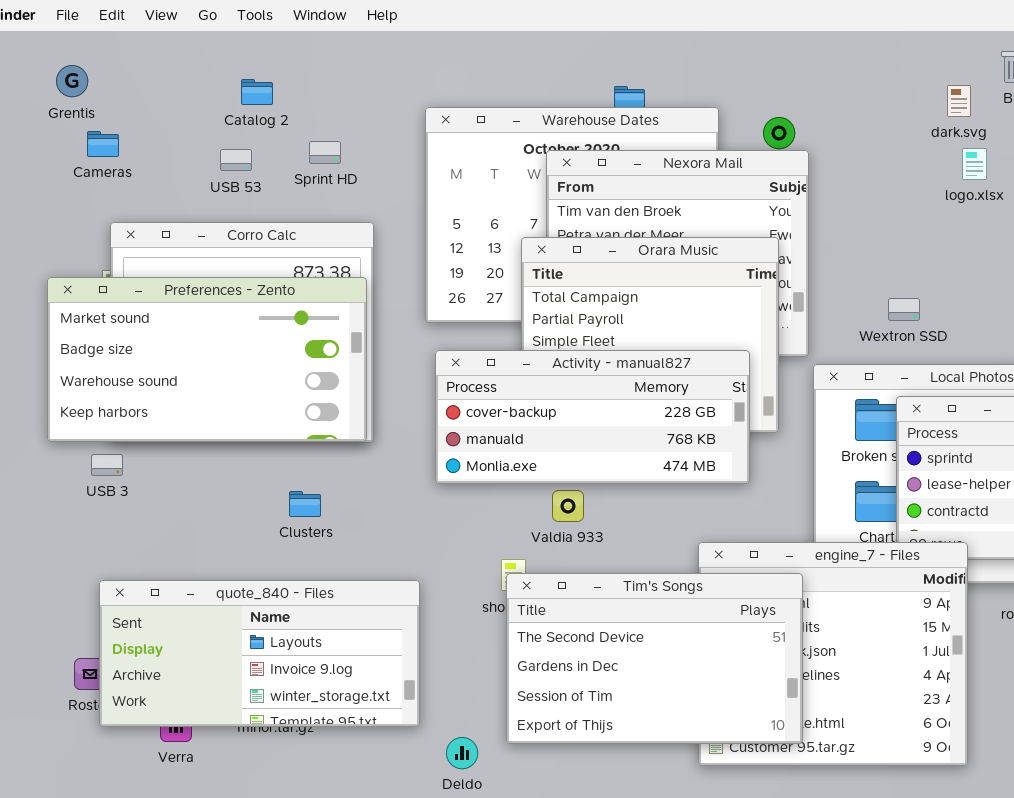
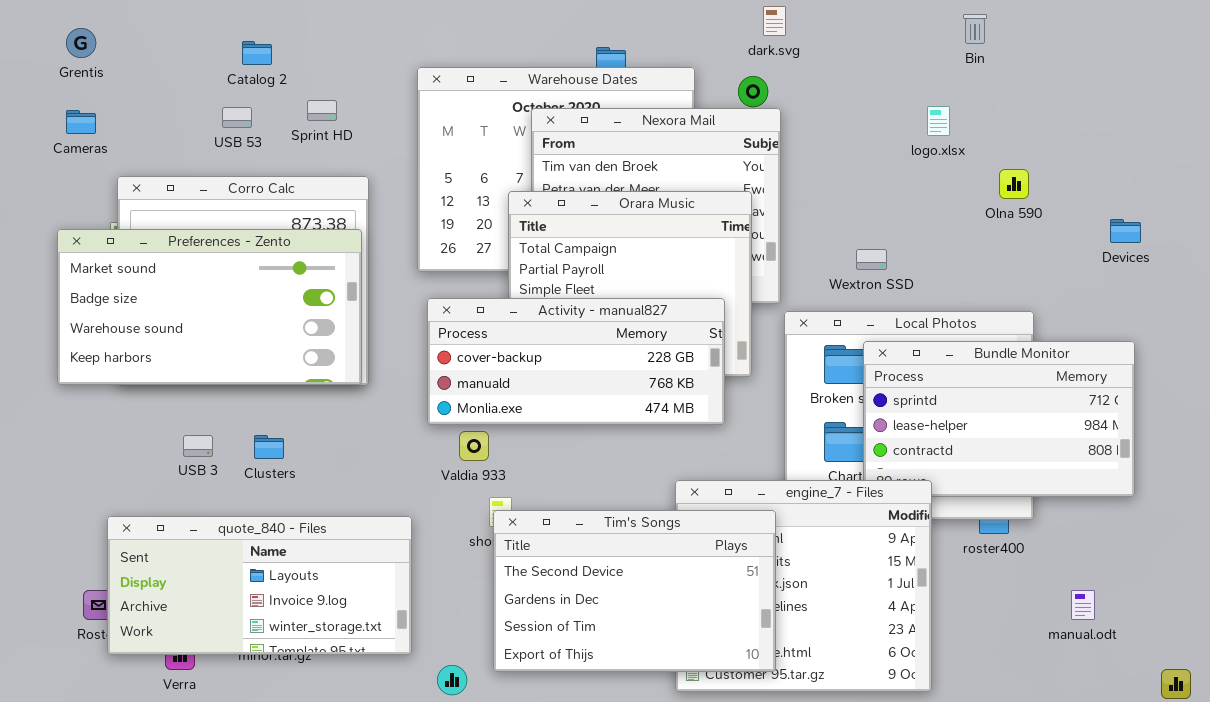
dark.svg: [947,85,971,117] -> [763,6,786,36], moved
Cameras: [87,131,119,157] -> [66,110,96,134], moved
USB 3: [91,454,123,476] -> [183,435,213,457], moved
Valdia 933: [552,490,584,522] -> [459,431,489,461], moved
Clusters: [289,491,321,517] -> [254,435,284,459], moved

